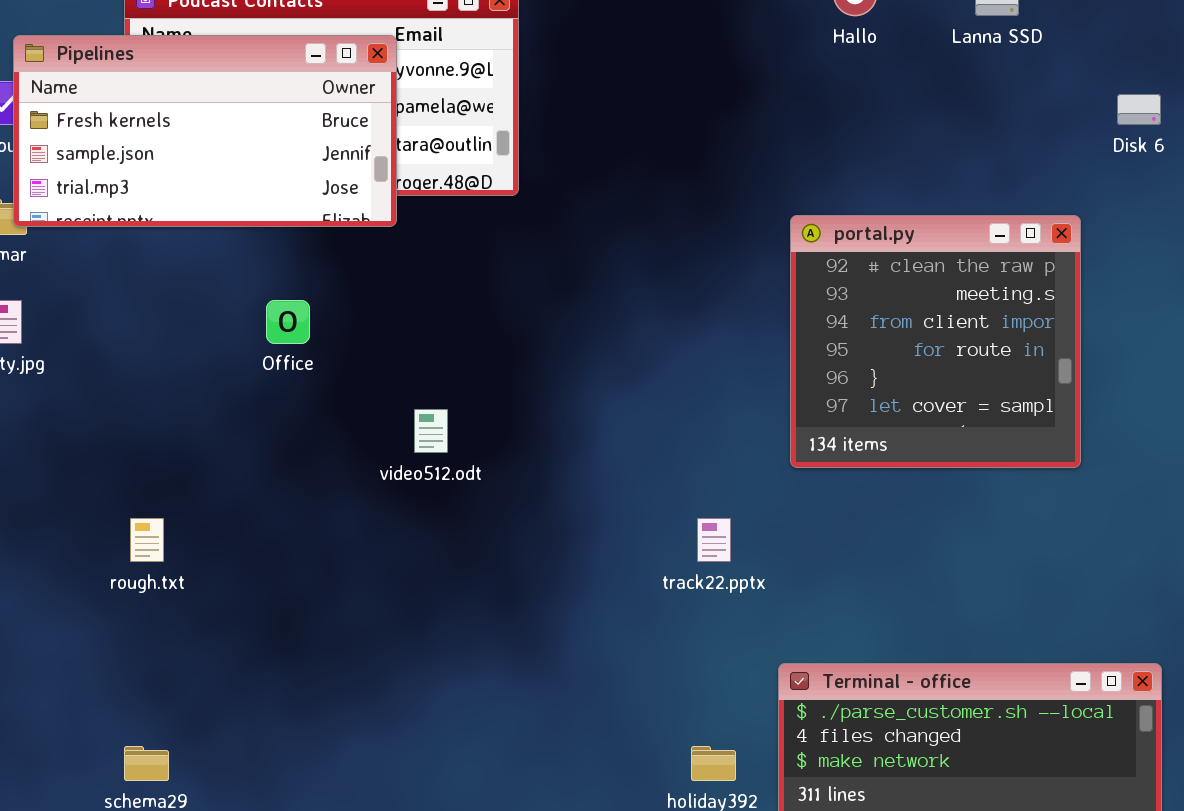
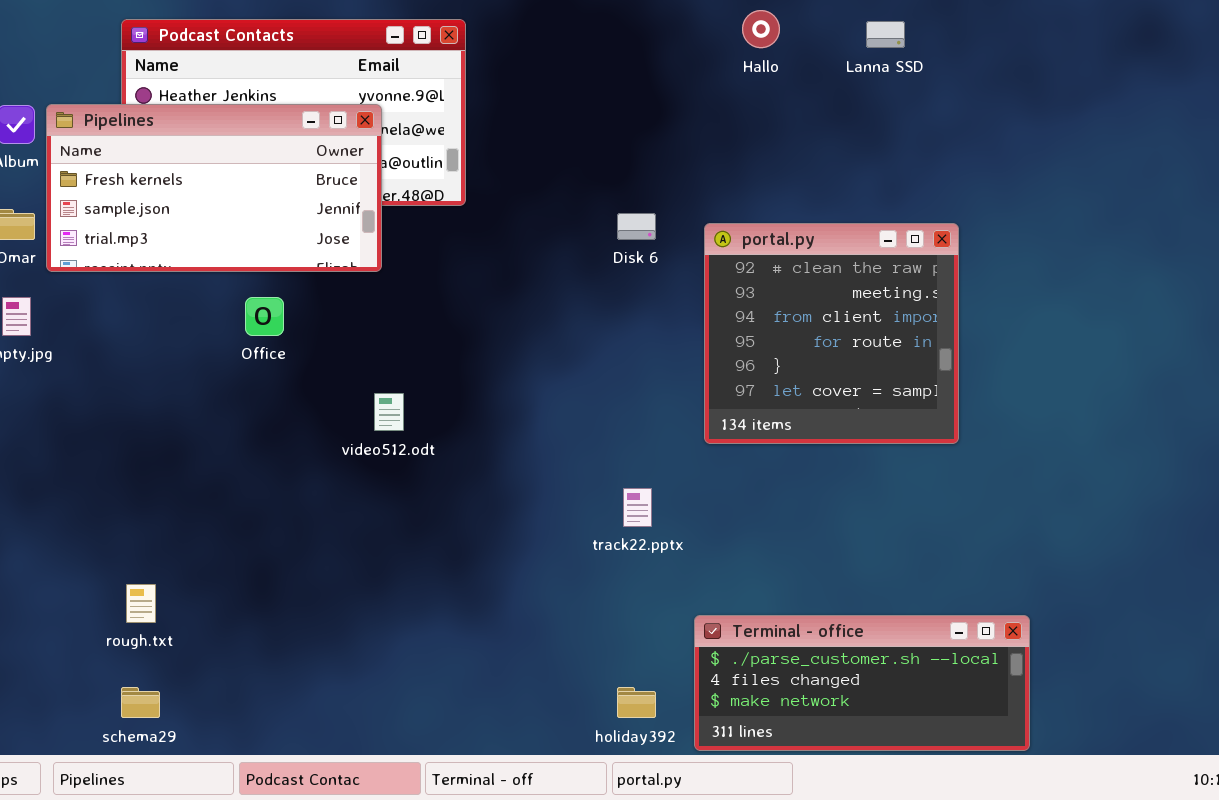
Pipelines: [13,35,397,227] -> [46,104,382,272], moved
Disk 6: [1117,94,1161,125] -> [617,213,656,240], moved
rough.txt: [130,518,164,562] -> [126,584,156,623], moved

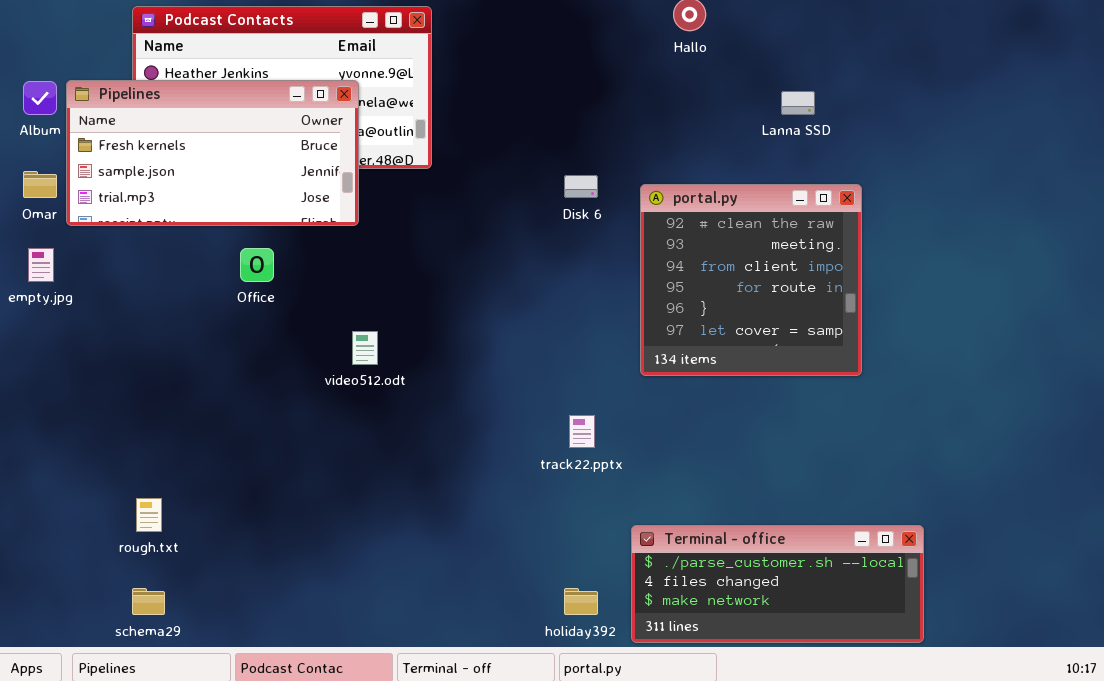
Lanna SSD: [866,21,905,48] -> [781,91,815,115], moved

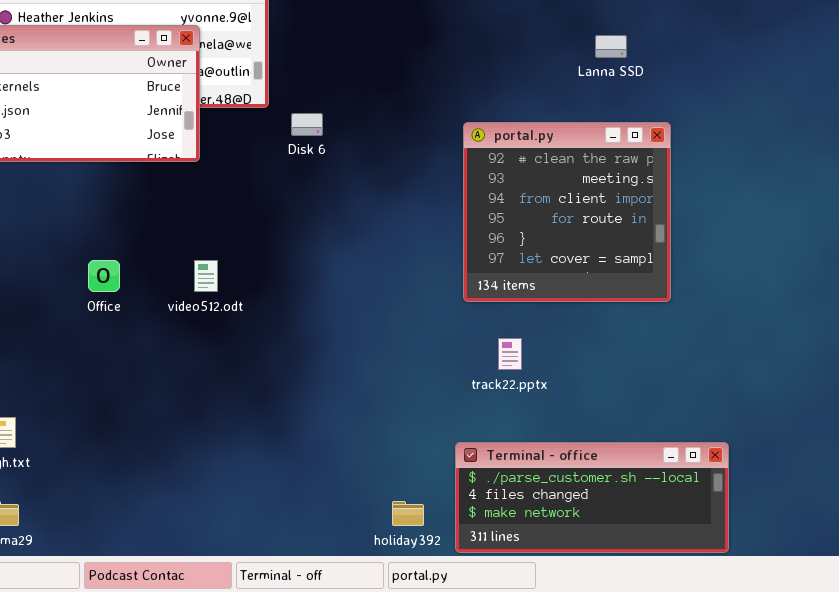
Disk 6: [564,175,598,198] -> [291,113,323,136], moved
Office: [240,248,274,282] -> [88,260,120,292], moved
track22.pptx: [569,415,595,448] -> [498,338,522,370], moved

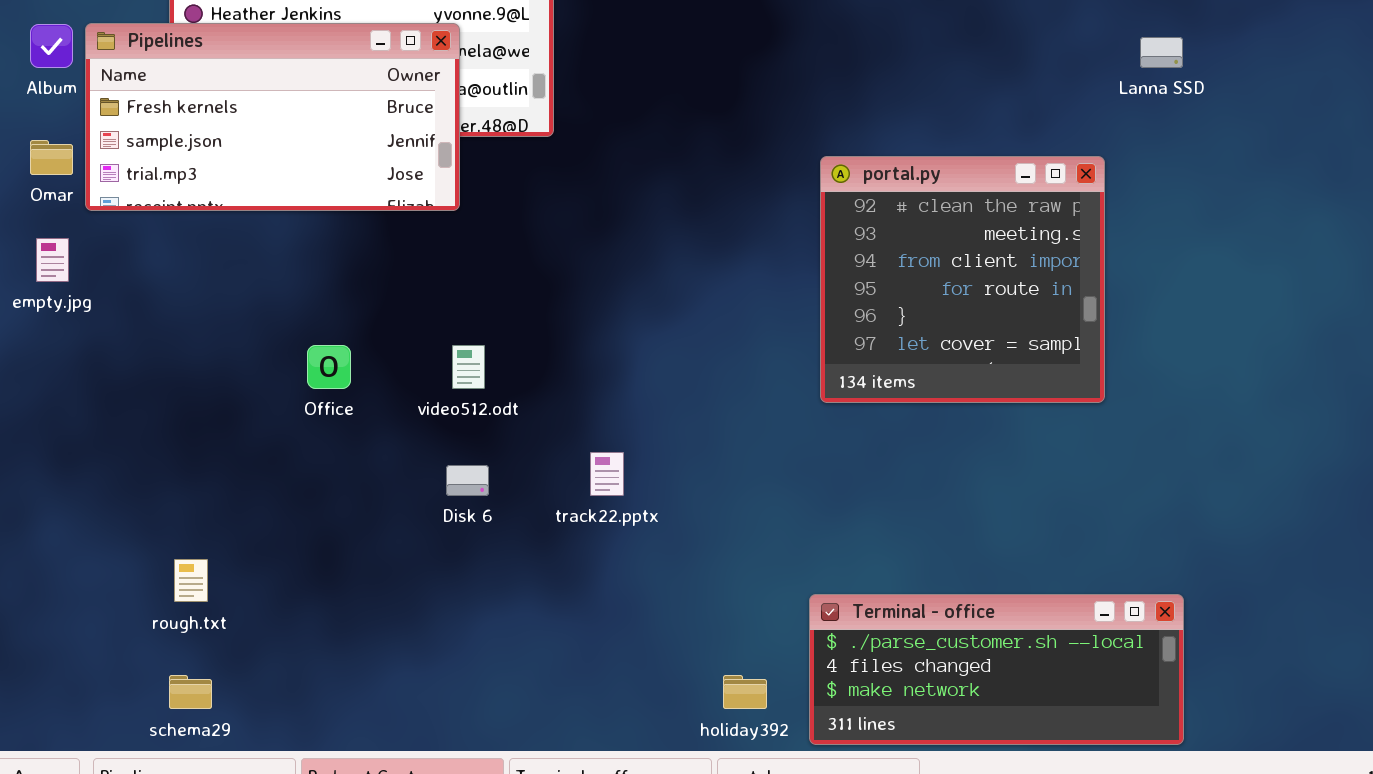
Lanna SSD: [595,35,627,58] -> [1140,37,1183,68], moved
Disk 6: [291,113,323,136] -> [446,465,489,496], moved
track22.pptx: [498,338,522,370] -> [590,452,624,496], moved

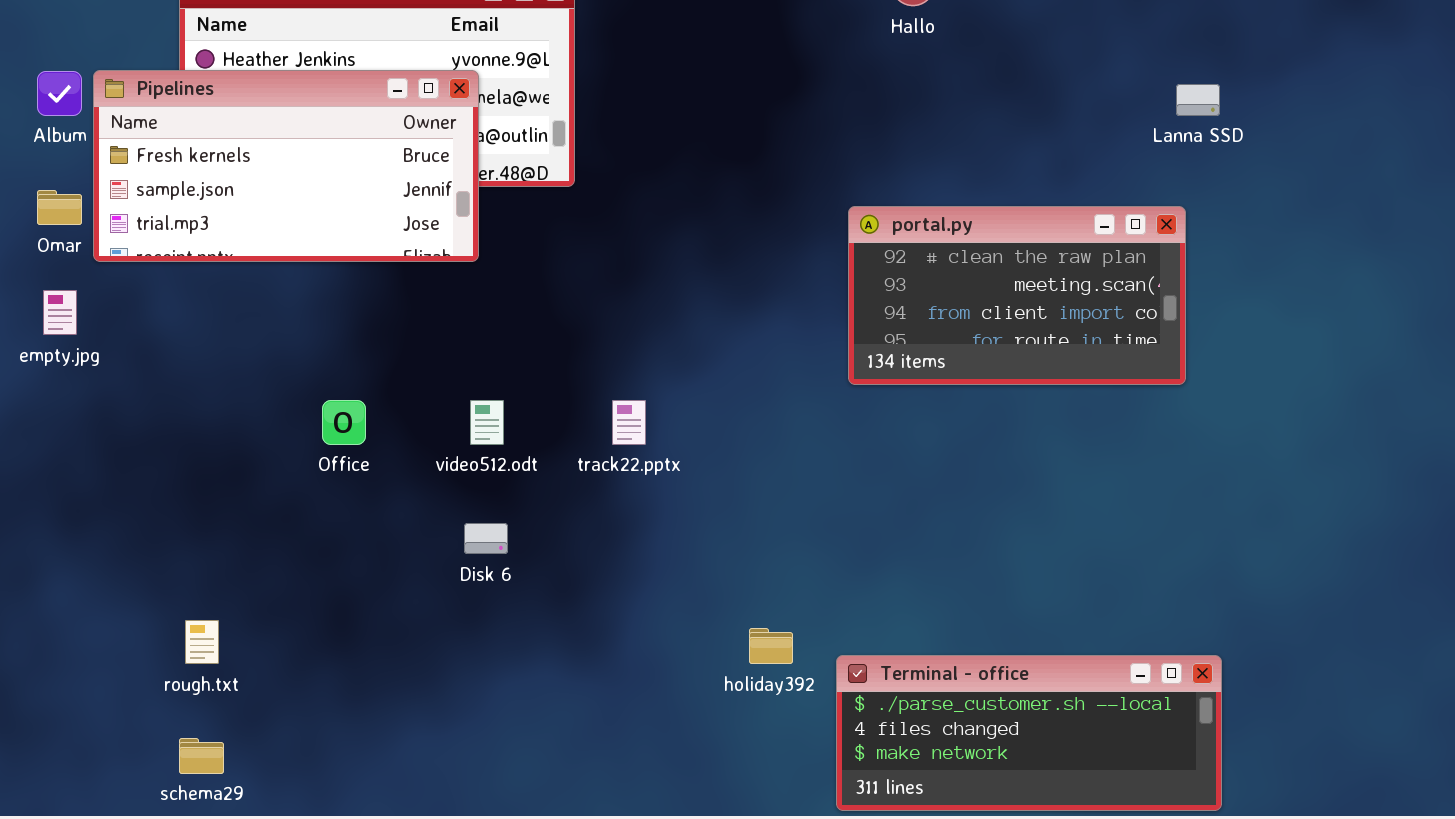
portal.py: [820,156,1105,403] -> [848,206,1186,385], resized
track22.pptx: [590,452,624,496] -> [612,400,646,445], moved
holiday392: [723,675,767,709] -> [749,628,793,664], moved

